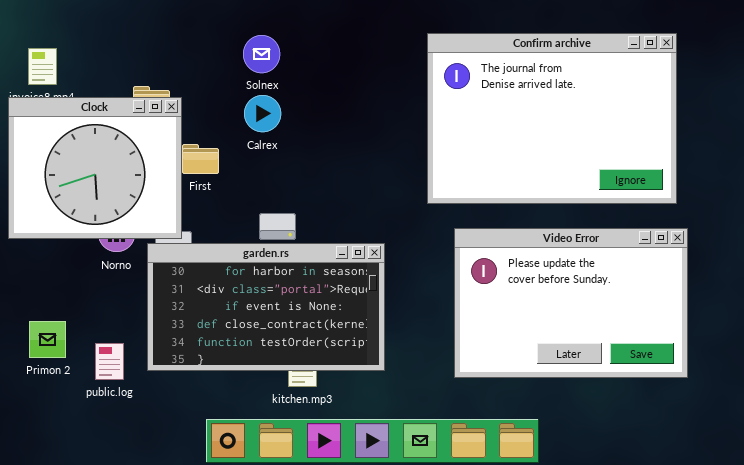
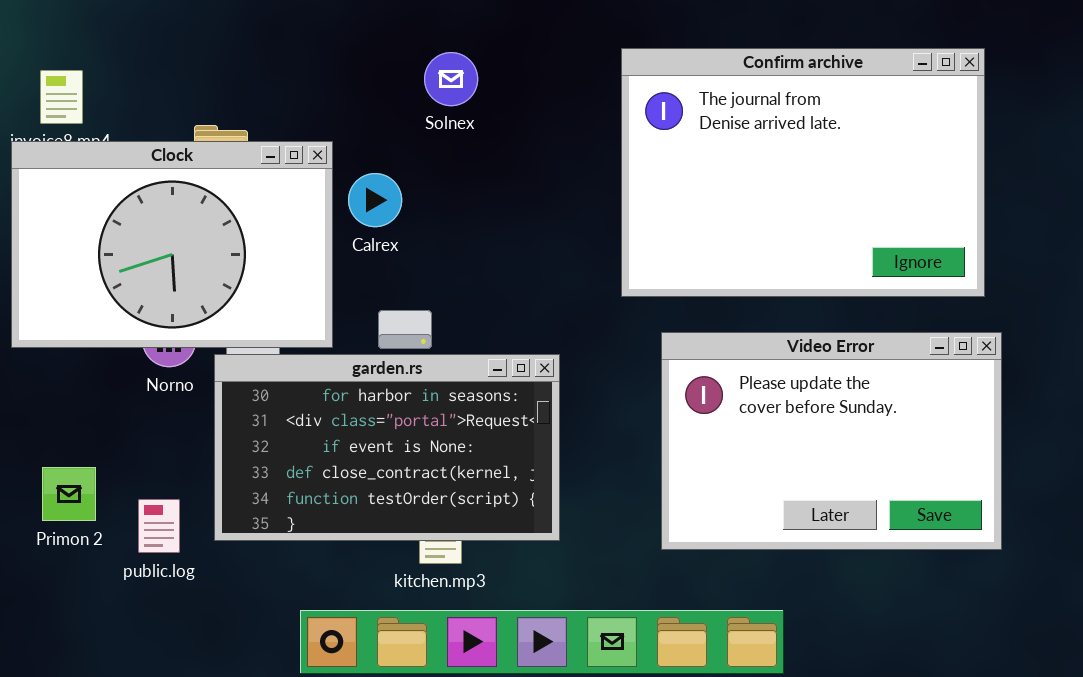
Solnex: [243,35,280,73] -> [424,52,478,106], moved
Calrex: [244,95,281,132] -> [348,173,402,227], moved
Clock: [8,97,182,239] -> [11,141,333,348], resized

